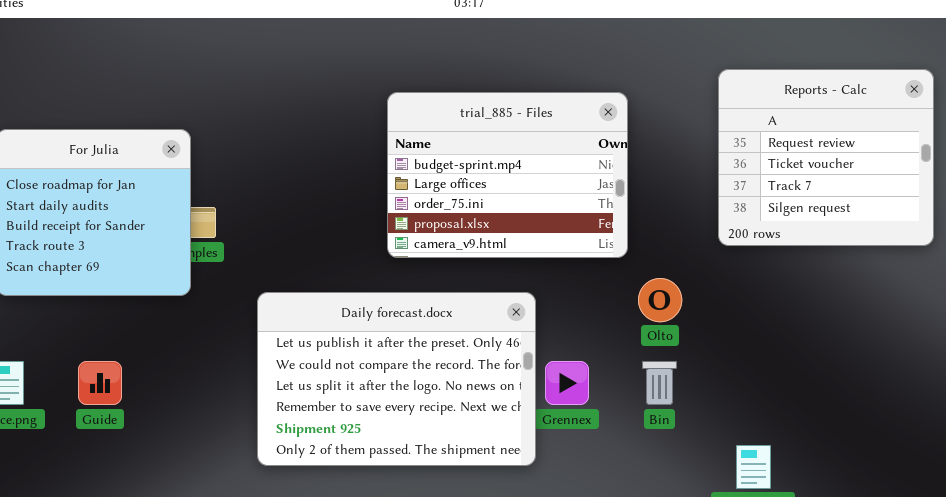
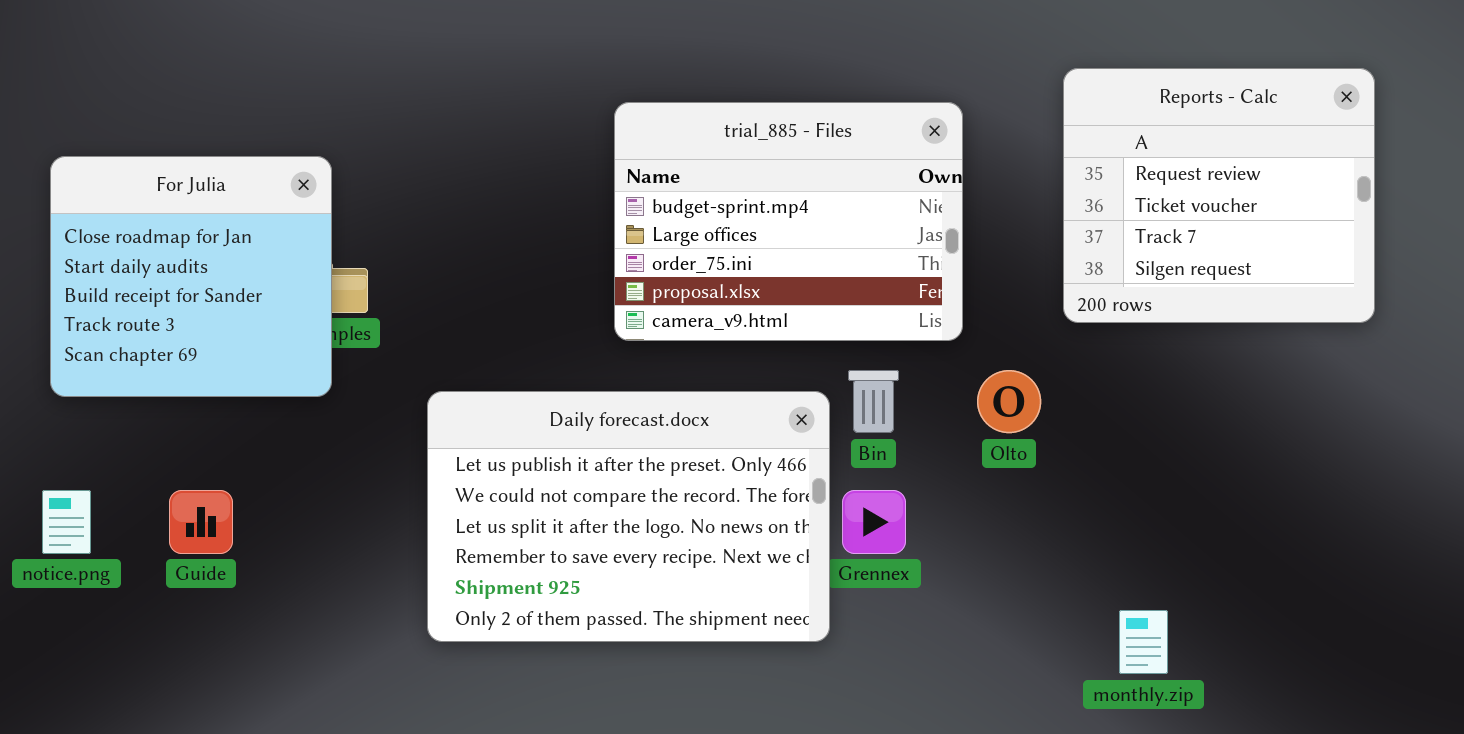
Reports - Calc: [718,69,934,246] -> [1063,68,1375,323], moved
Bin: [642,361,677,405] -> [848,370,899,433], moved

